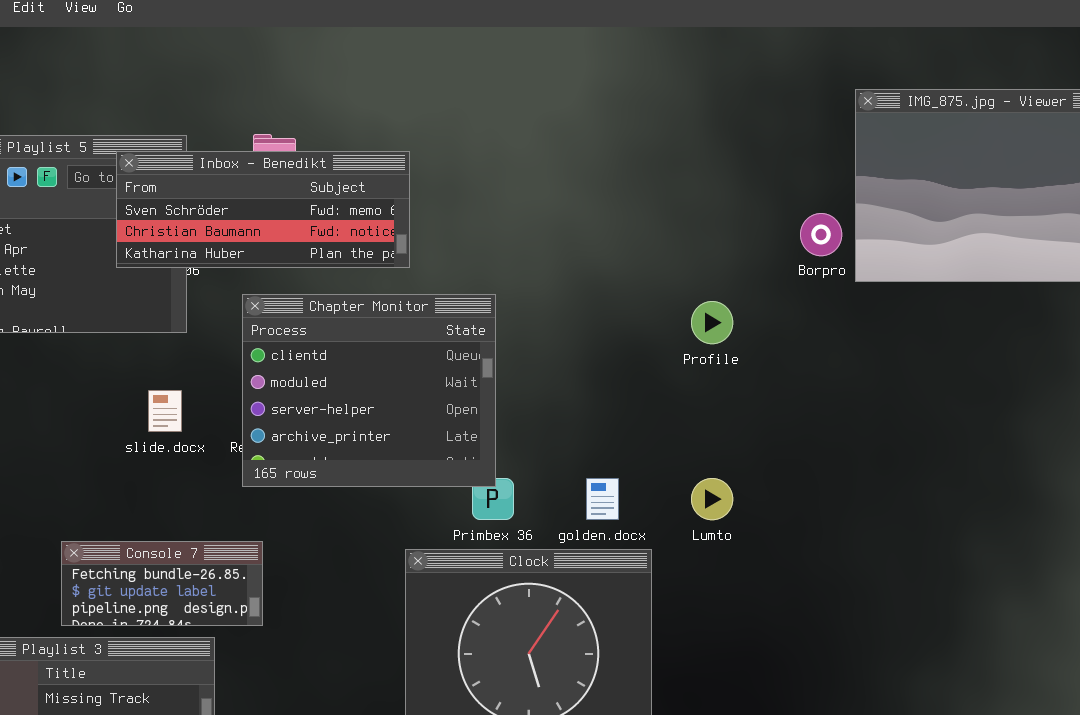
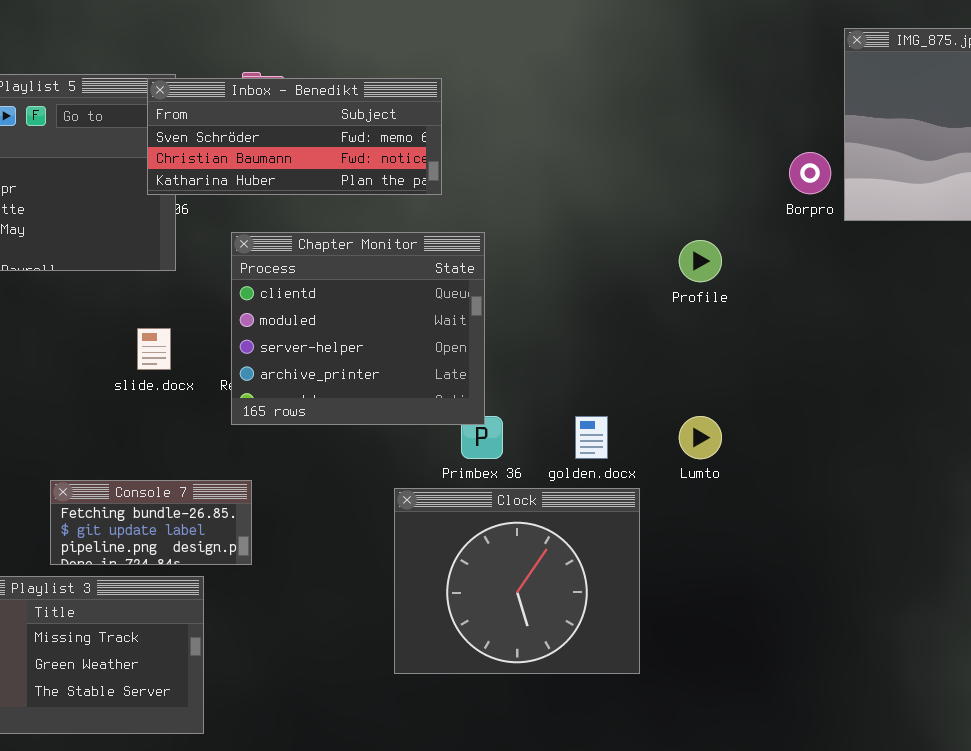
Inbox - Benedikt: [116,151,410,268] -> [147,78,442,195], moved

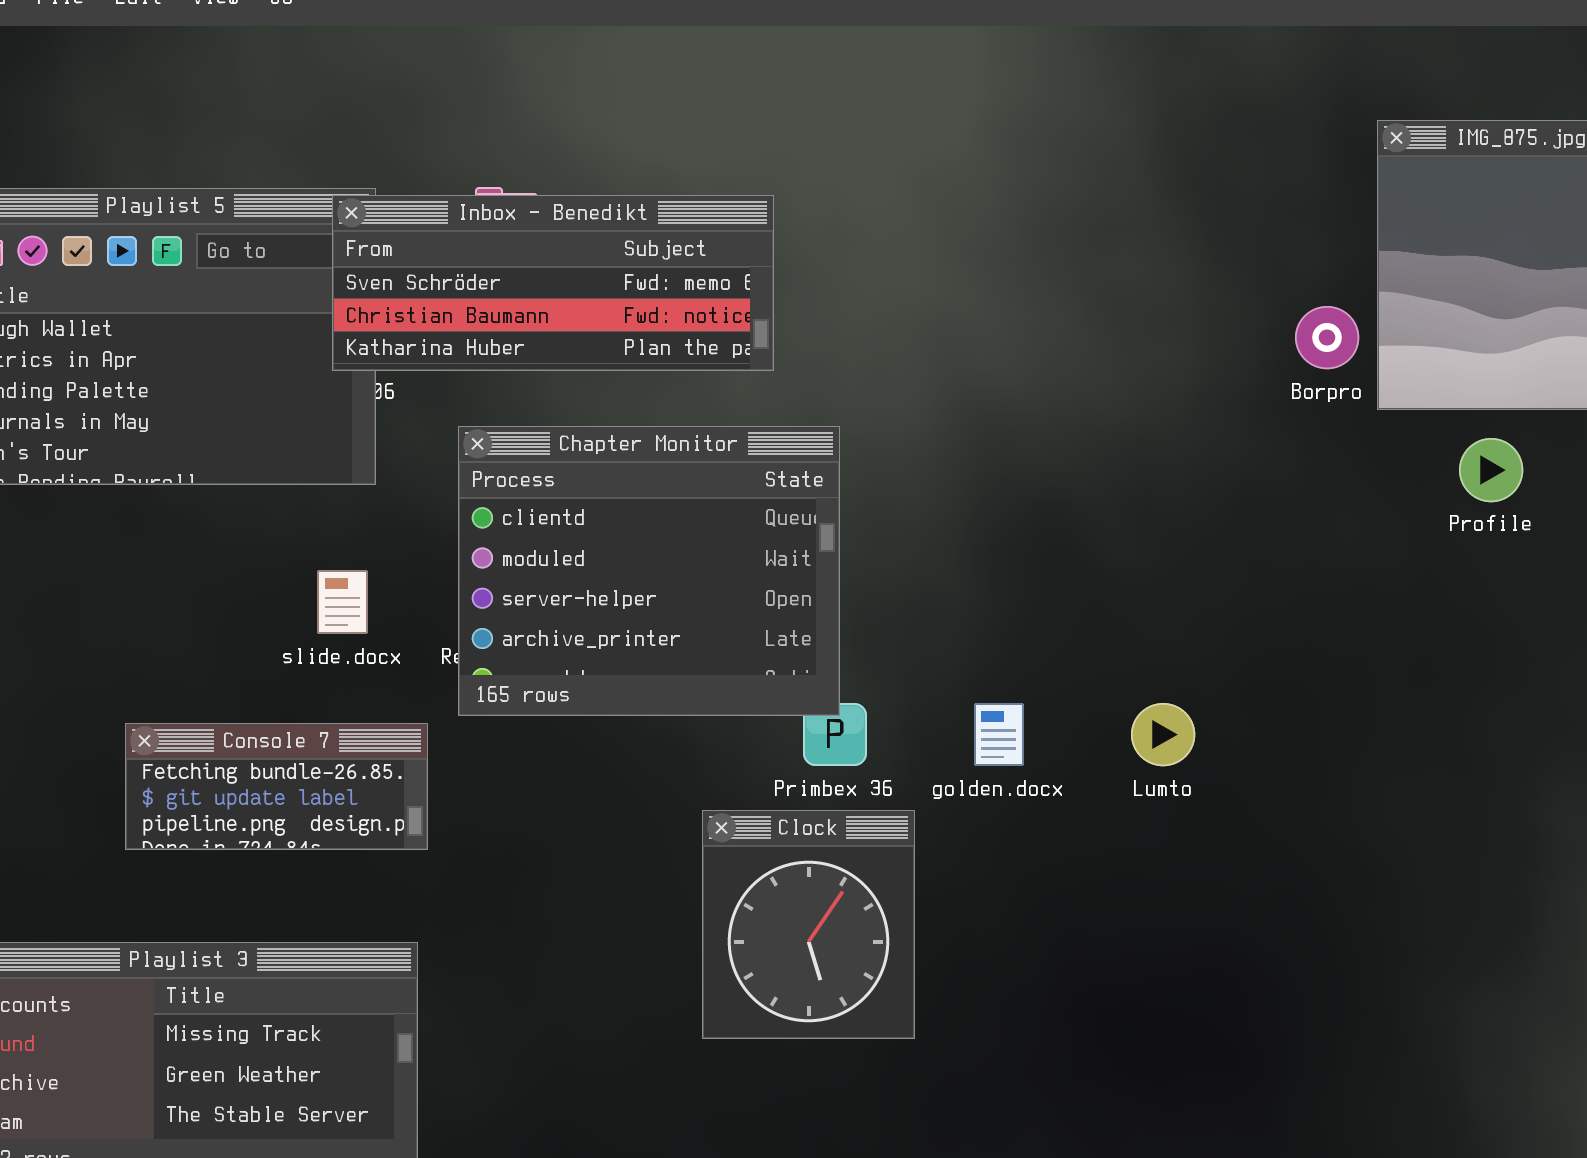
Profile: [679,240,722,282] -> [1459,438,1523,502], moved
Console 7: [50,480,252,565] -> [125,723,428,850], moved
Clock: [394,488,640,674] -> [702,810,915,1039], resized

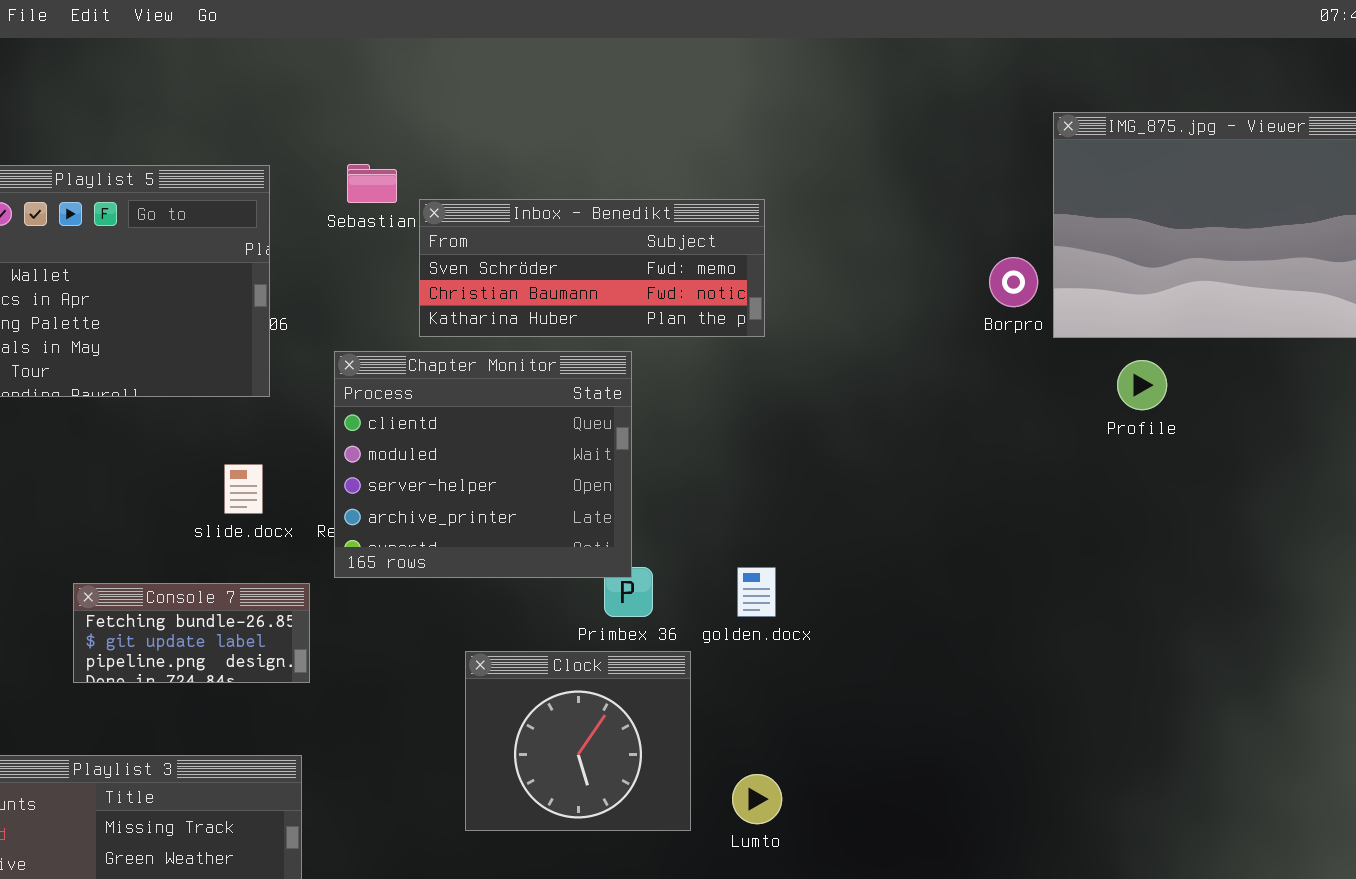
Inbox - Benedikt: [332,195,774,371] -> [419,199,765,337], moved
Lumto: [1131,703,1195,766] -> [732,774,782,824], moved
Clock: [702,810,915,1039] -> [465,651,691,831], resized

